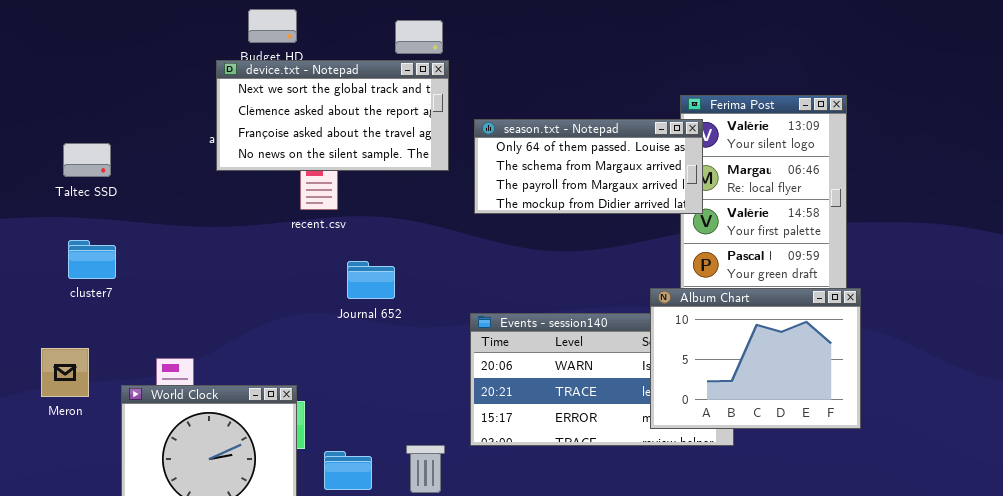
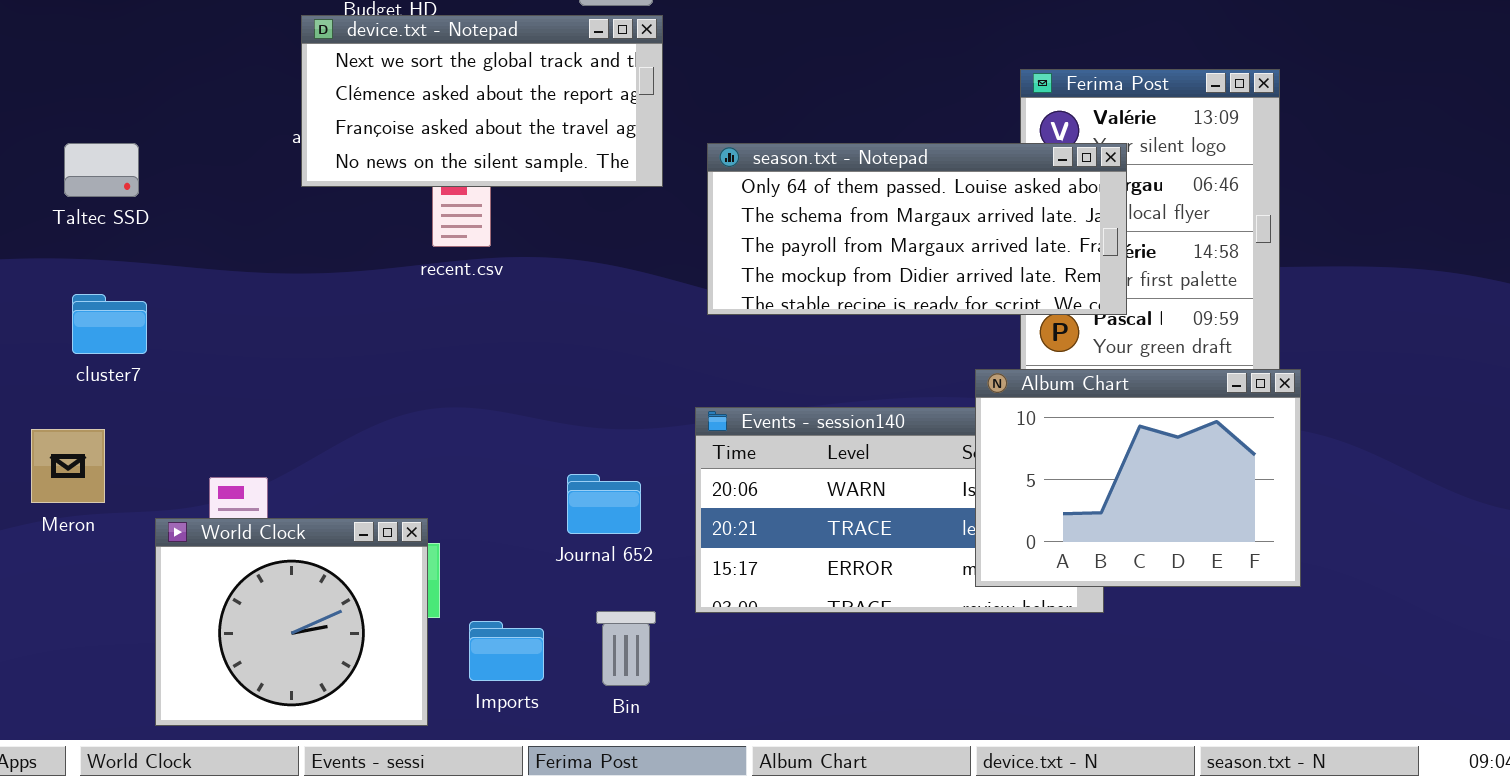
season.txt - Notepad: [474,119,703,214] -> [707,143,1127,315], moved, resized
Journal 652: [347,261,395,299] -> [567,474,641,534], moved
Meron: [41,348,89,397] -> [31,429,105,503], moved

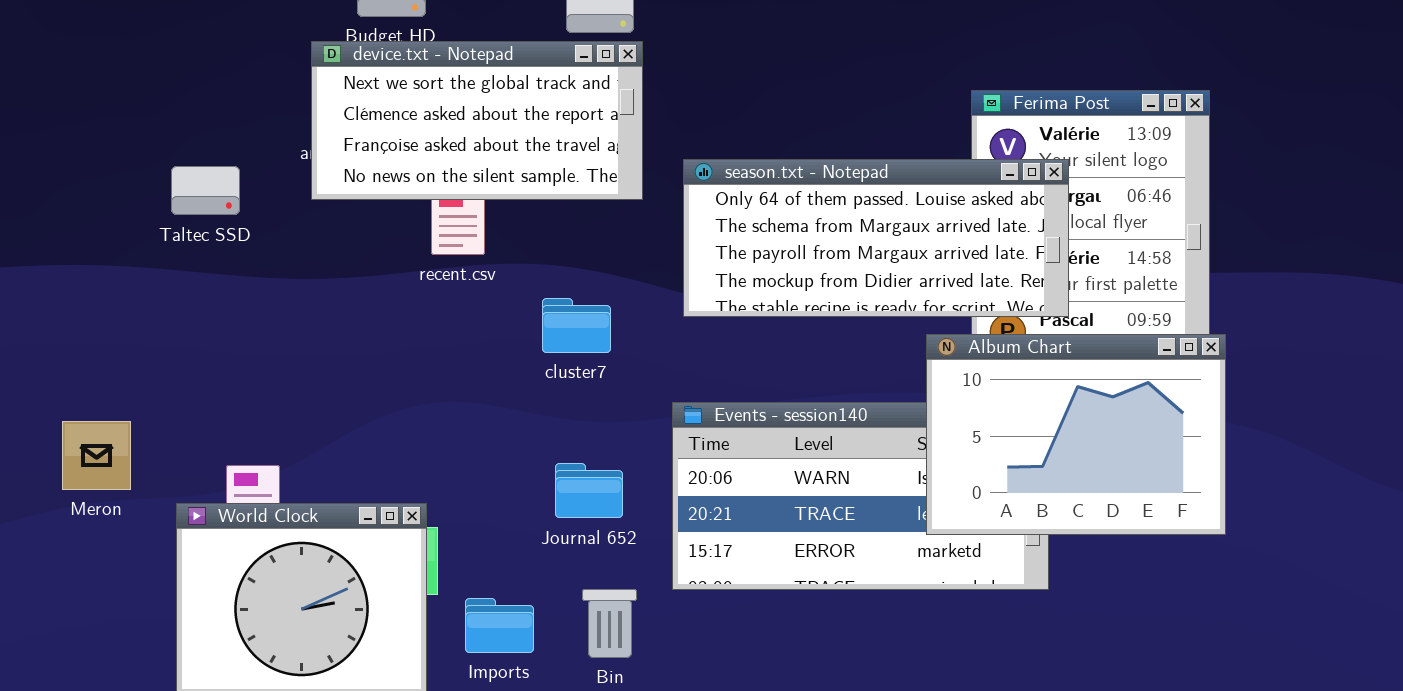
Taltec SSD: [64,143,139,197] -> [171,166,240,215], moved
cluster7: [72,294,147,354] -> [542,298,611,353], moved
Album Chart: [975,369,1301,587] -> [926,334,1226,535], moved

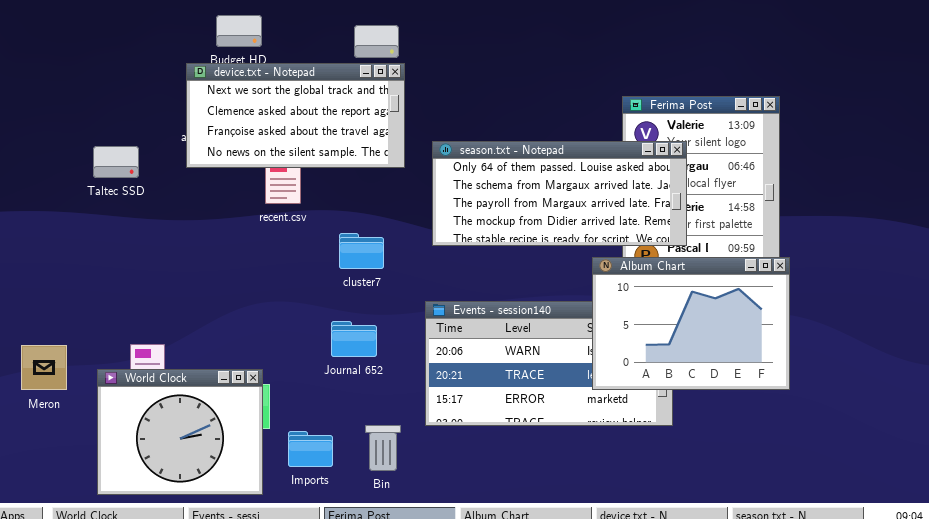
Meron: [62,421,131,490] -> [21,345,67,390], moved
Journal 652: [555,463,623,518] -> [331,321,377,357], moved

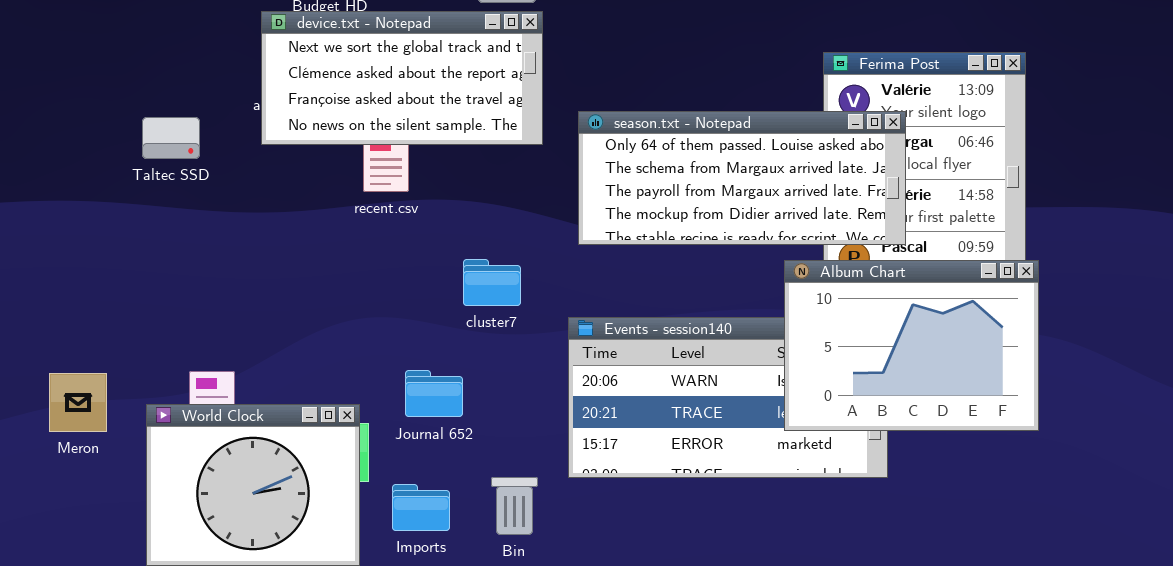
cluster7: [339,233,384,269] -> [463,259,521,306], moved
Journal 652: [331,321,377,357] -> [405,370,463,417], moved

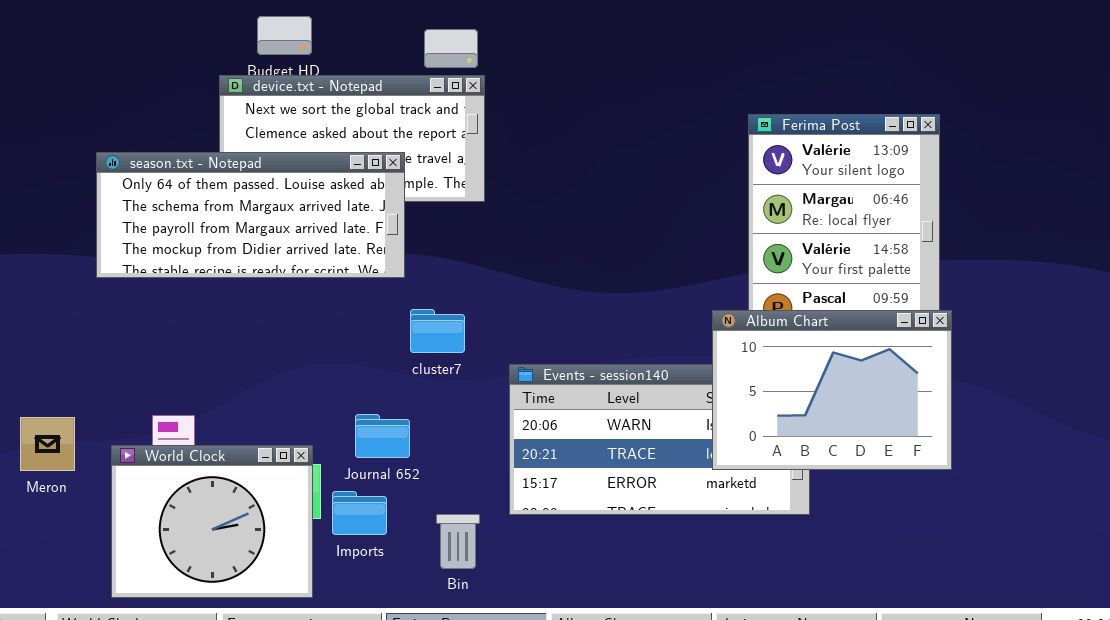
season.txt - Notepad: [578,111,906,245] -> [96,152,405,278], moved
Imports: [392,484,450,531] -> [332,491,387,535], moved

